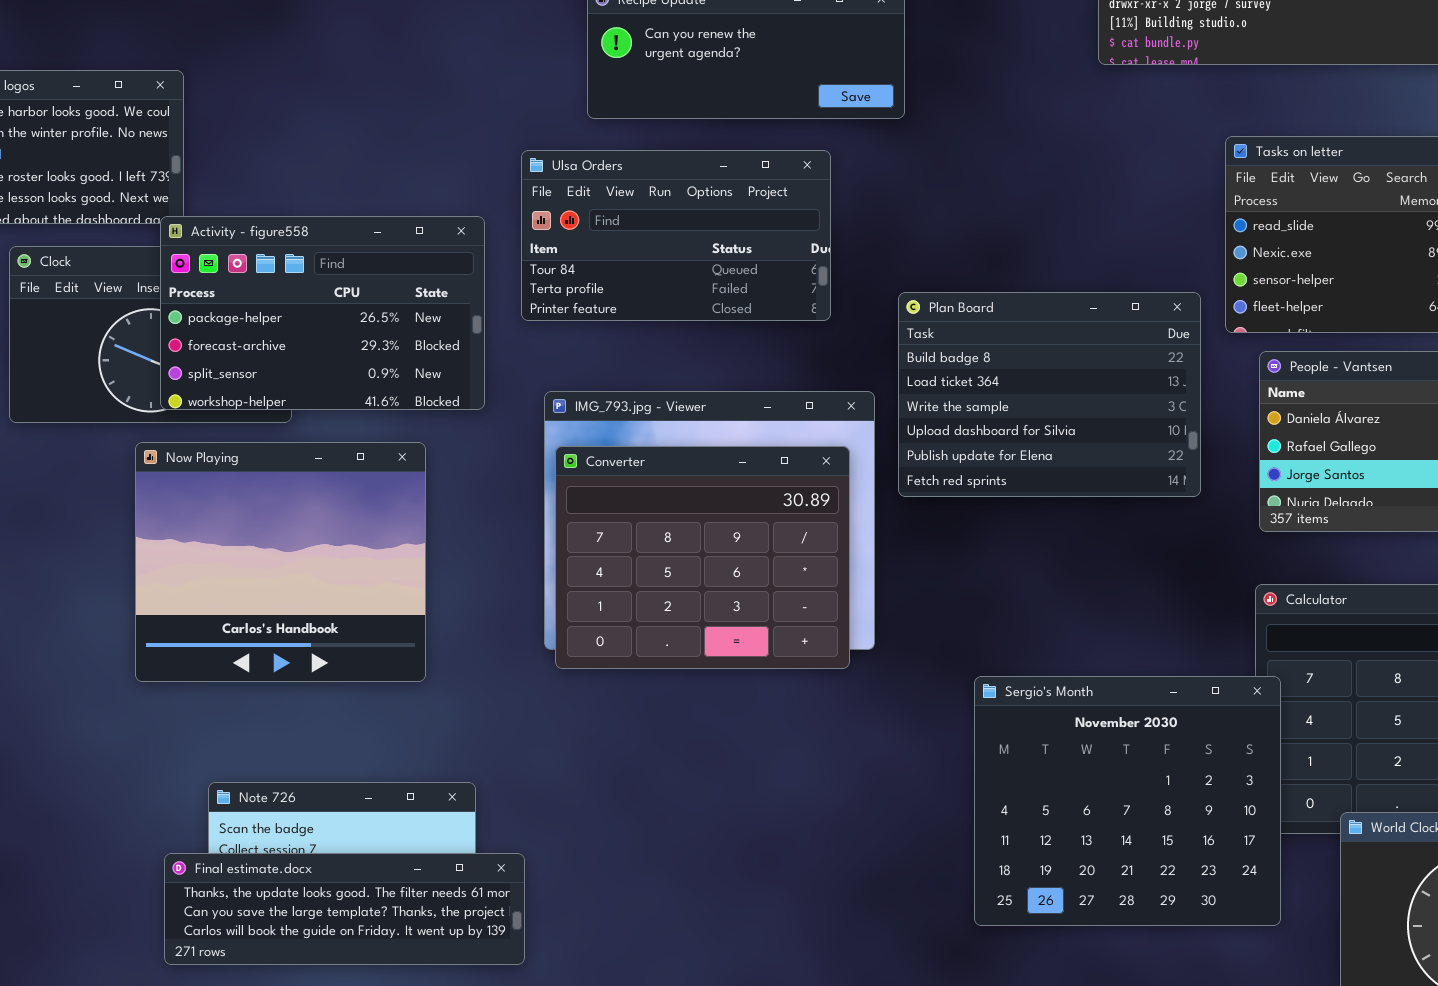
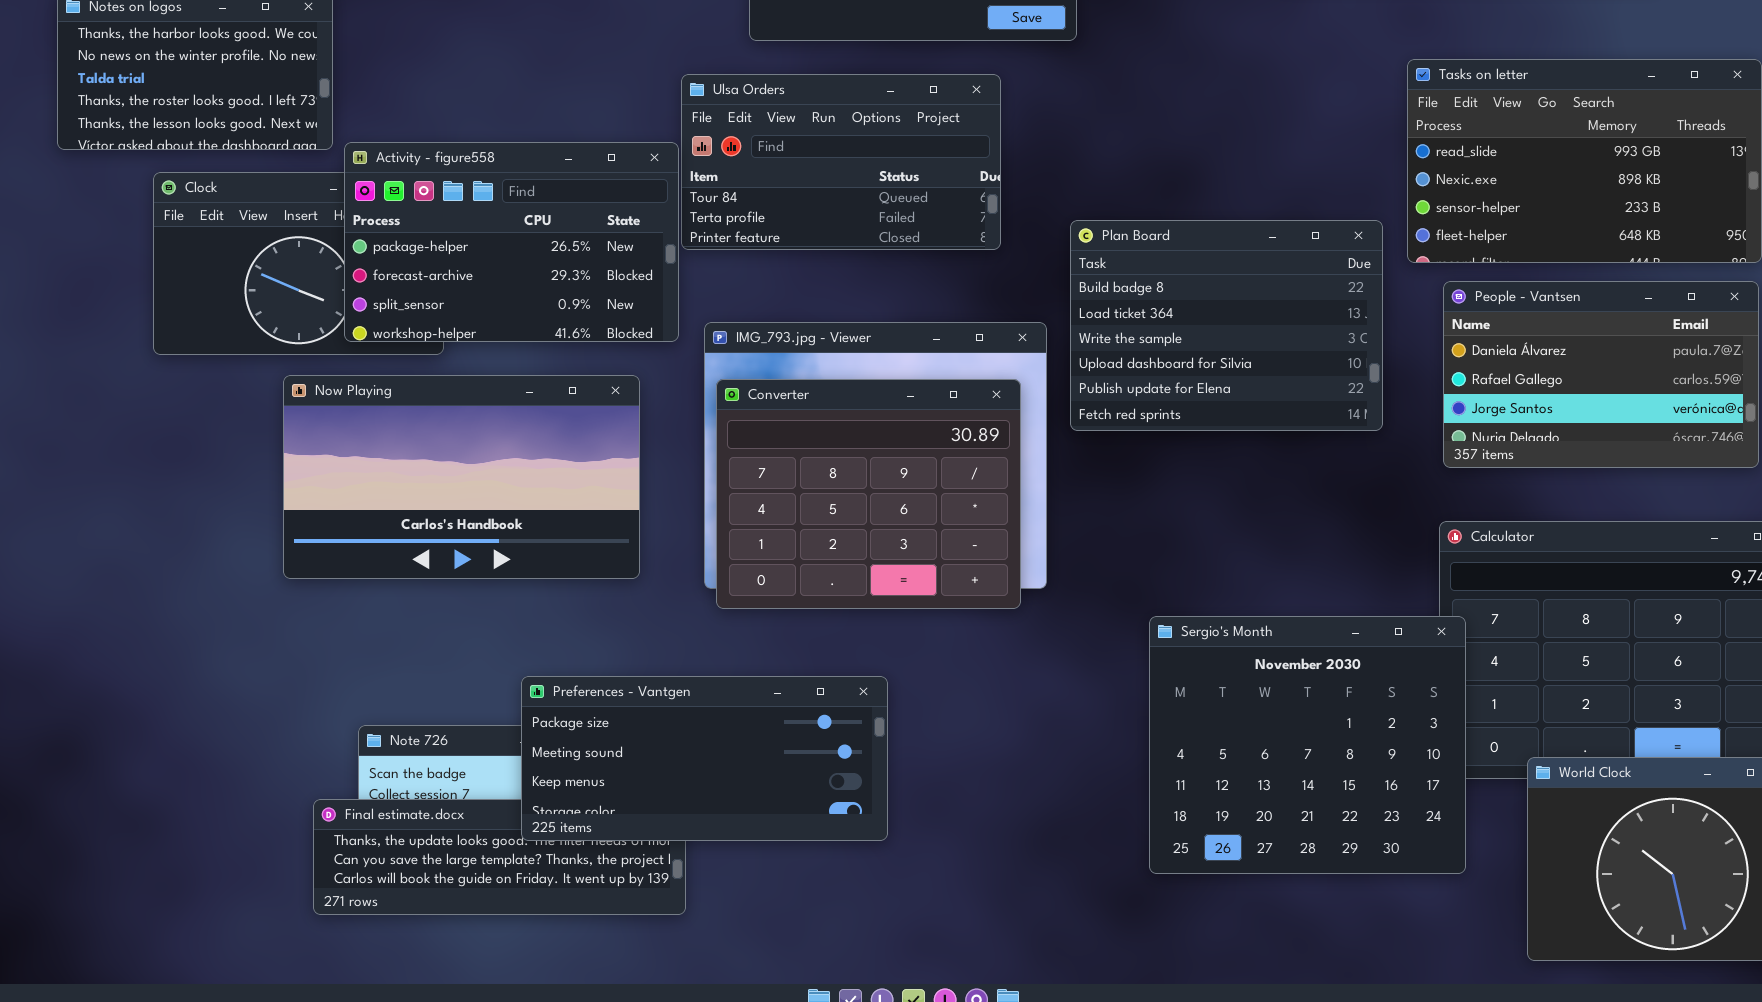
Activity - figure558: [160,216,485,410] -> [344,142,679,342], moved
Now Playing: [135,442,426,682] -> [283,375,640,579], resized
Preferences - Vantgen: none -> [521,676,888,841], opened

